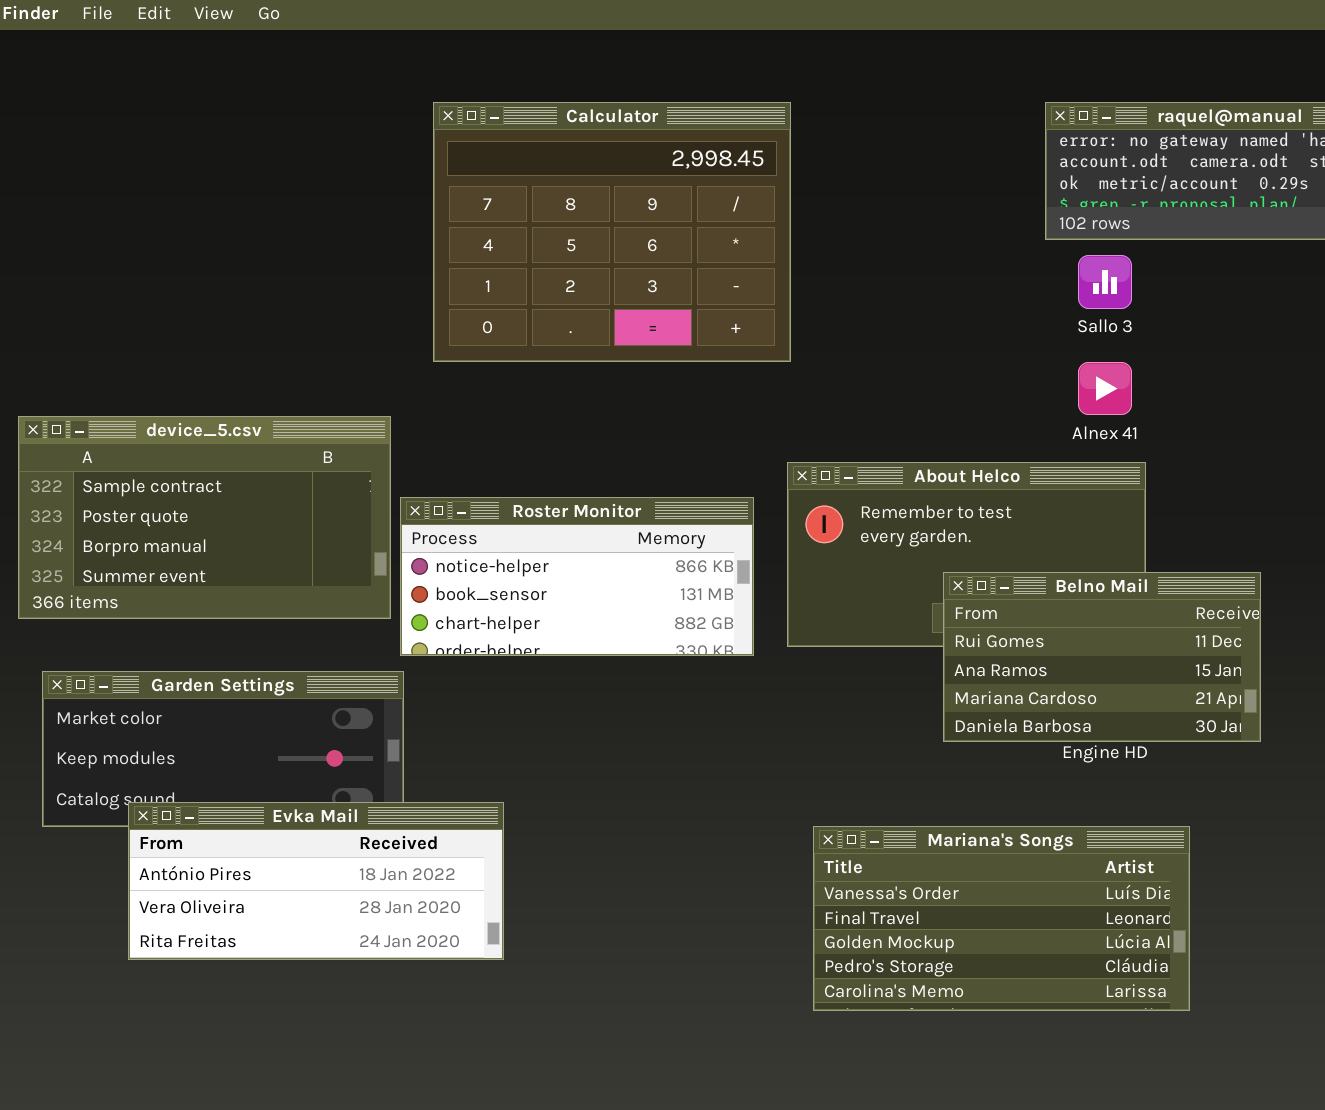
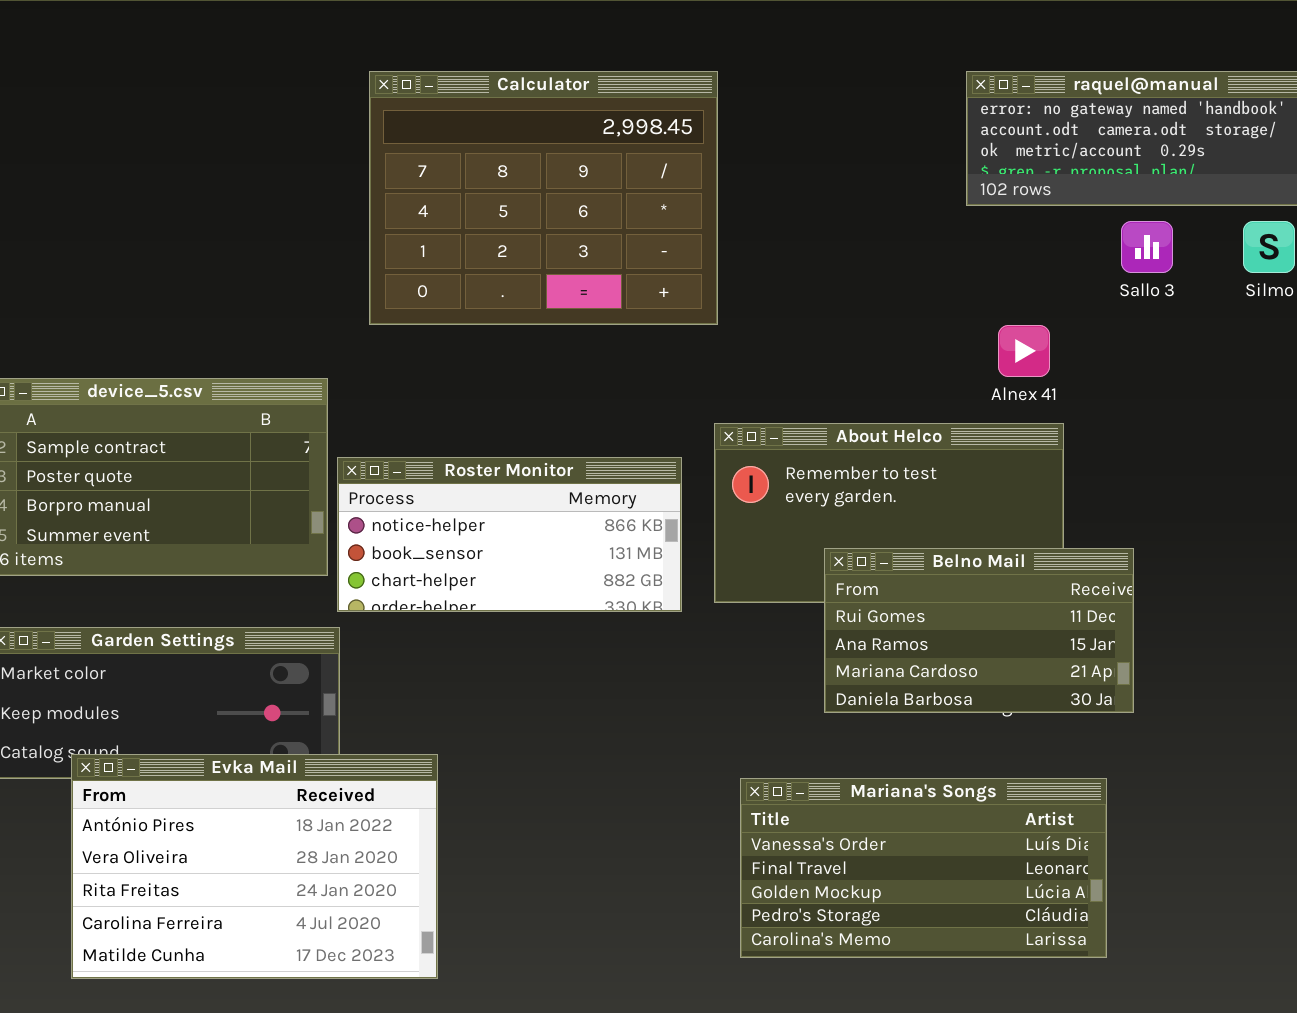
Sallo 3: [1078,255,1132,309] -> [1121,221,1173,273], moved
Belno Mail: [943,572,1261,742] -> [824,548,1134,713], moved
Evka Mail: [128,802,504,960] -> [71,754,438,979], resized

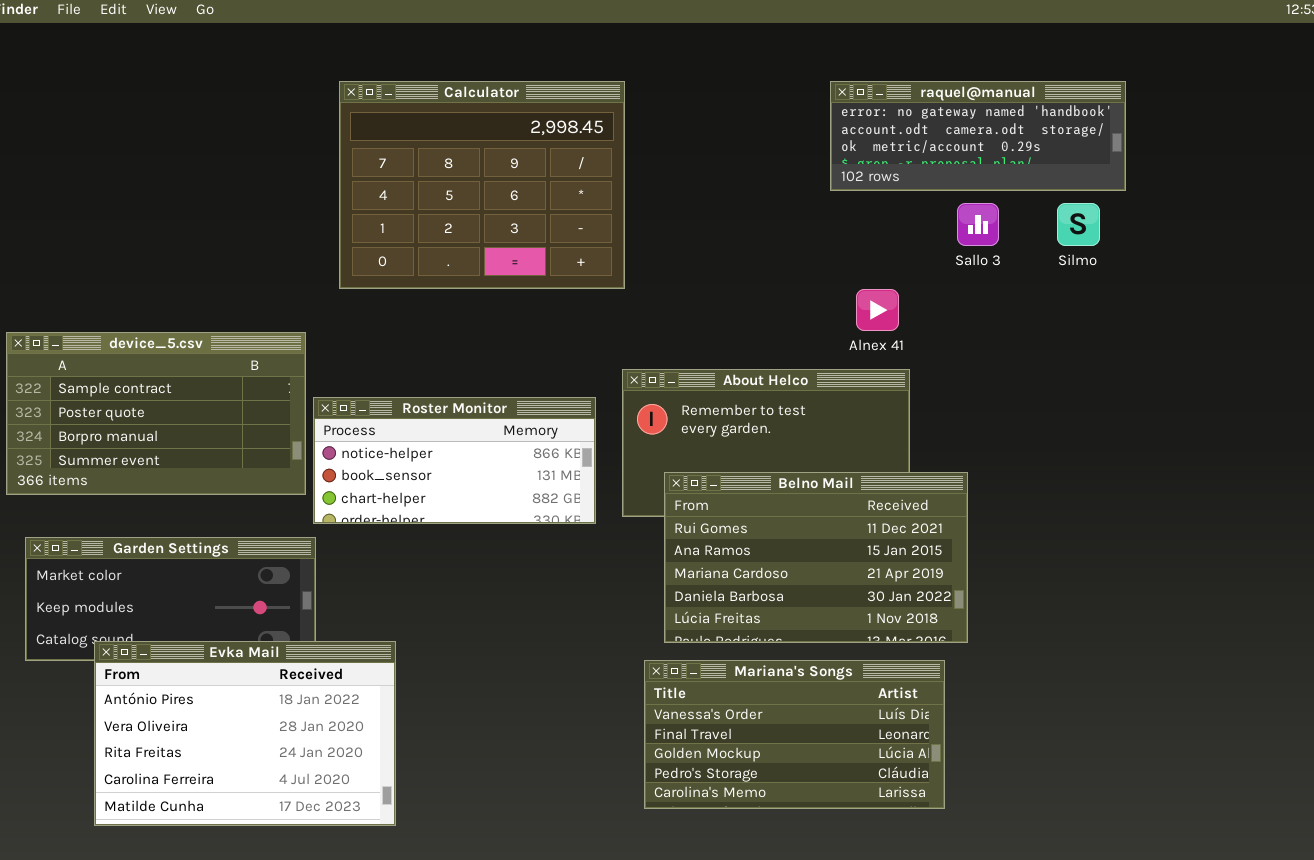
Belno Mail: [824,548,1134,713] -> [664,472,968,643], resized

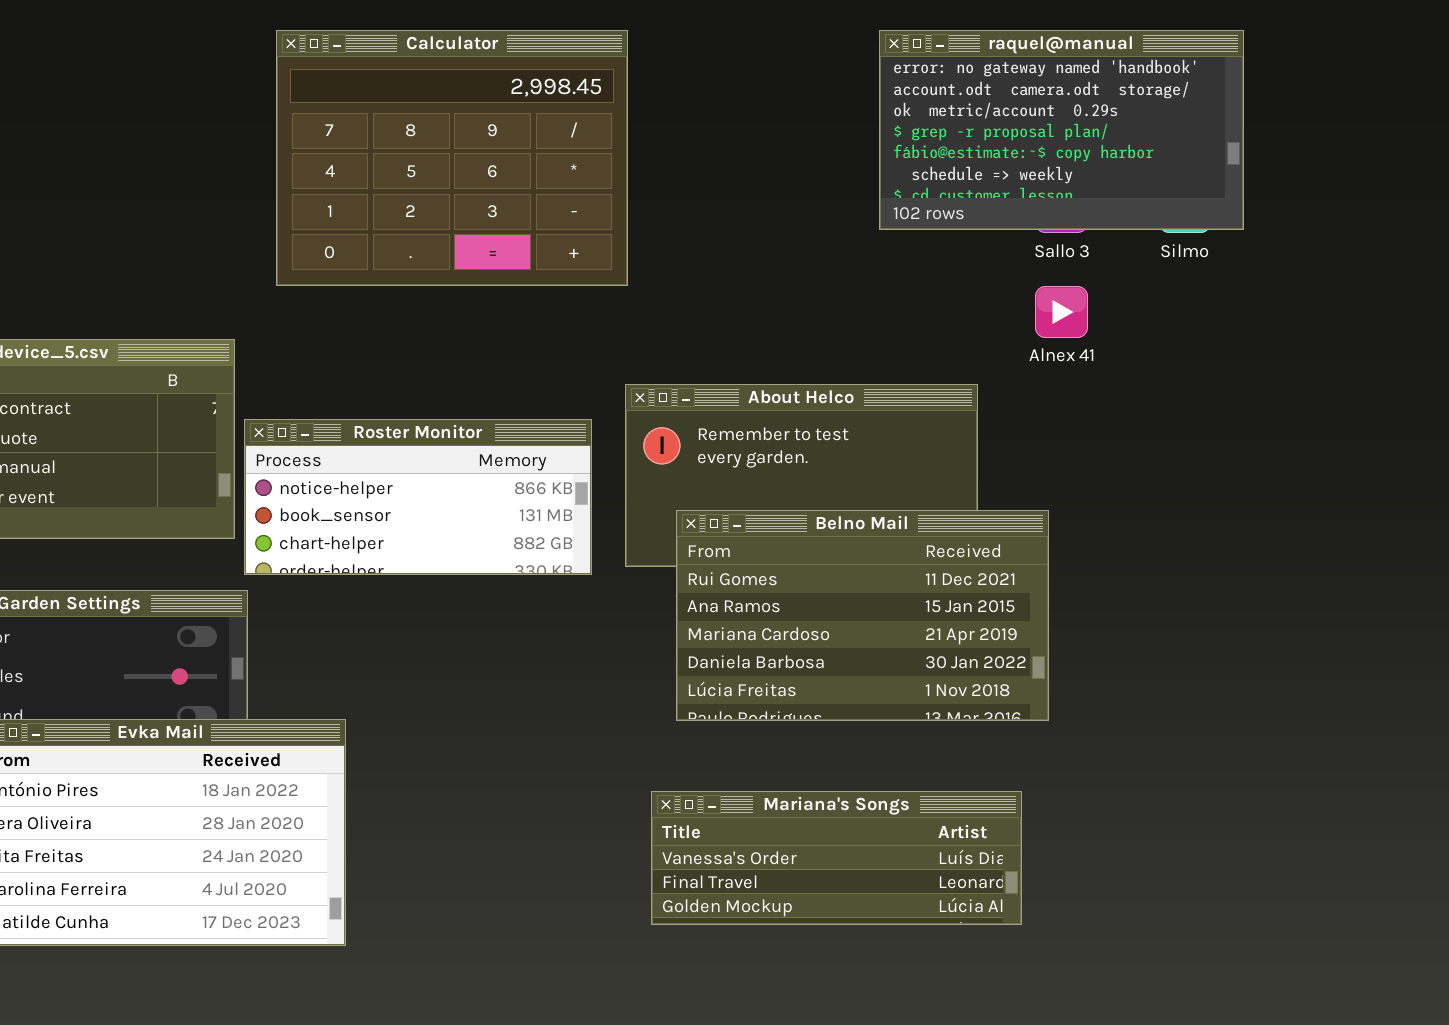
raquel@manual: [830,81,1126,191] -> [879,30,1244,230], resized
Alnex 41: [856,289,899,331] -> [1035,286,1088,338], moved
Mariana's Songs: [644,660,945,809] -> [651,791,1022,925], resized

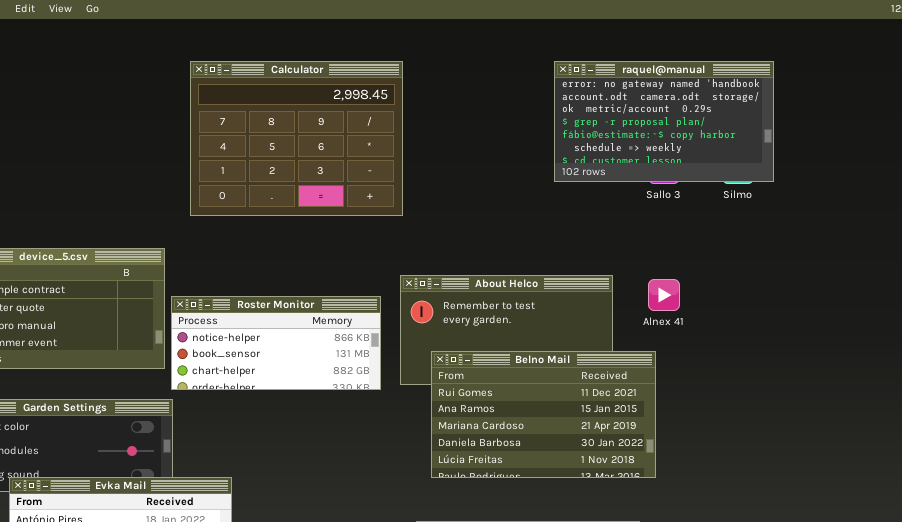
Alnex 41: [1035,286,1088,338] -> [648,279,680,311], moved

